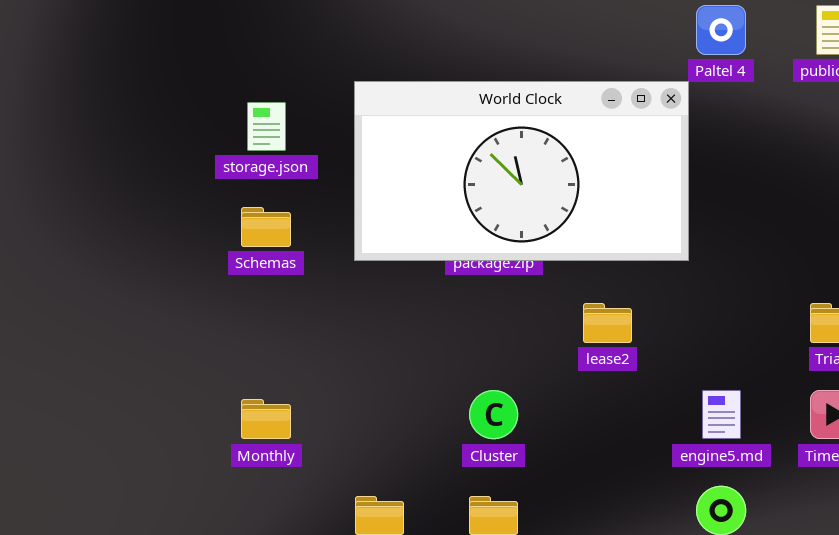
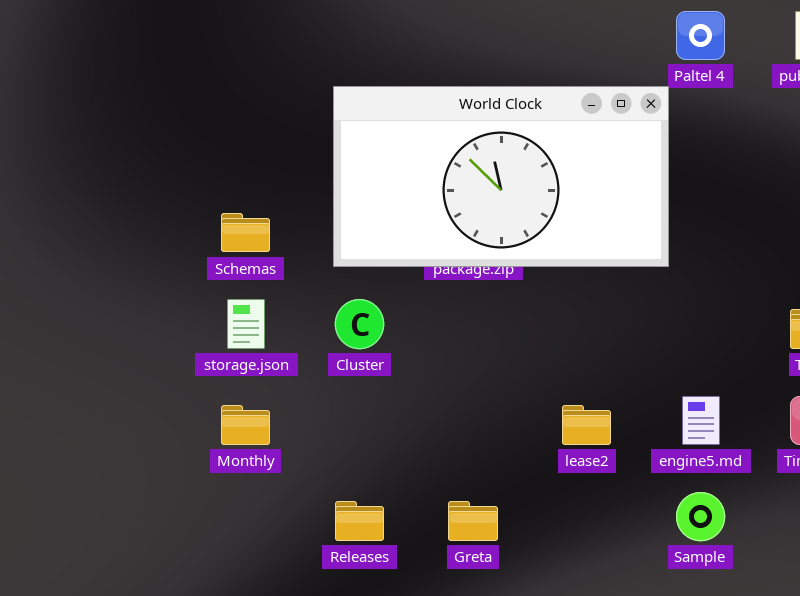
storage.json: [247,102,286,151] -> [227,299,265,349], moved
lease2: [583,303,632,343] -> [562,405,611,445], moved
Cluster: [469,390,518,439] -> [335,299,384,349], moved

